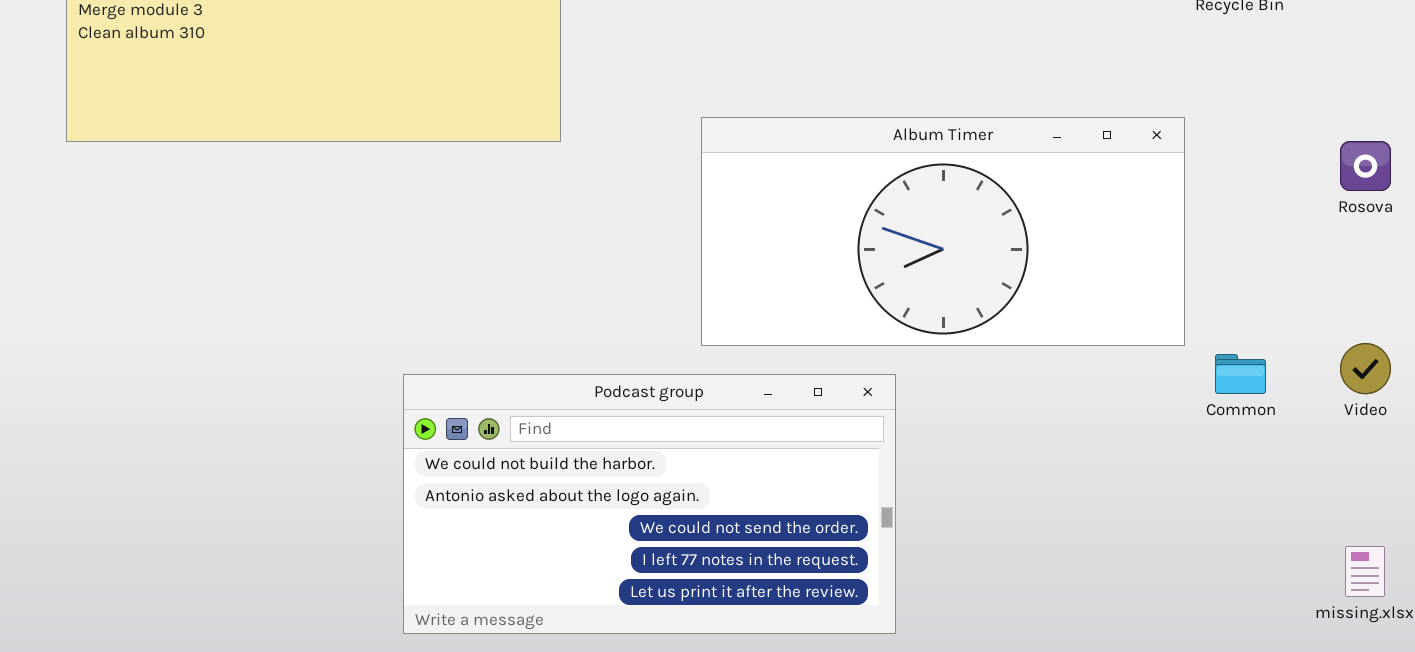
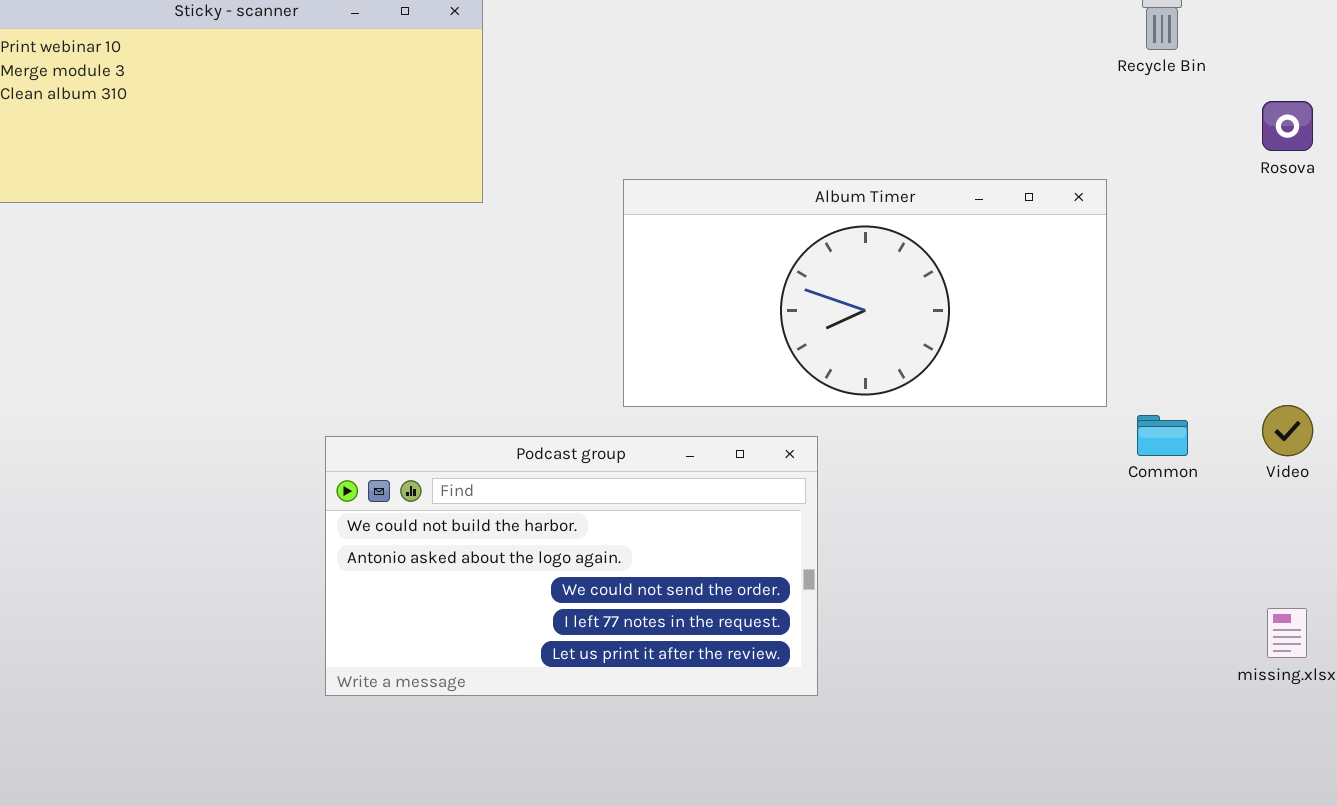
Rosova: [1340,141,1391,191] -> [1262,101,1313,151], moved

